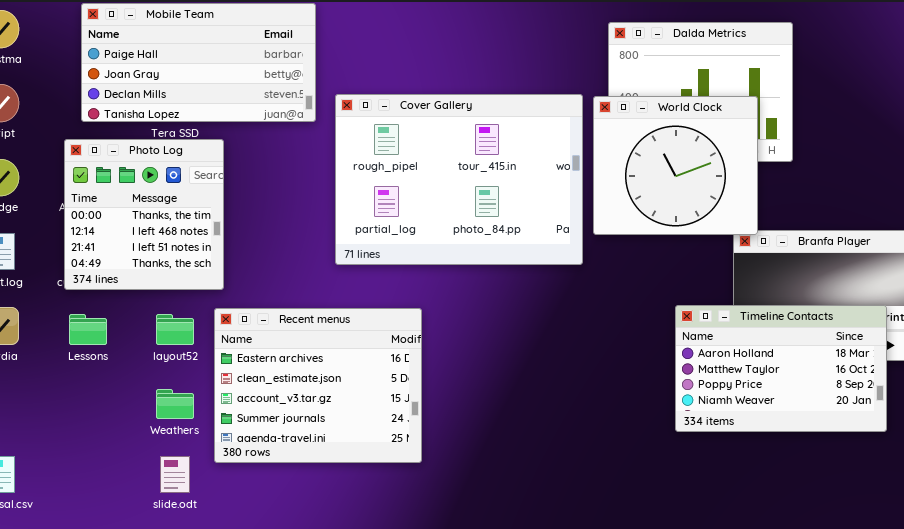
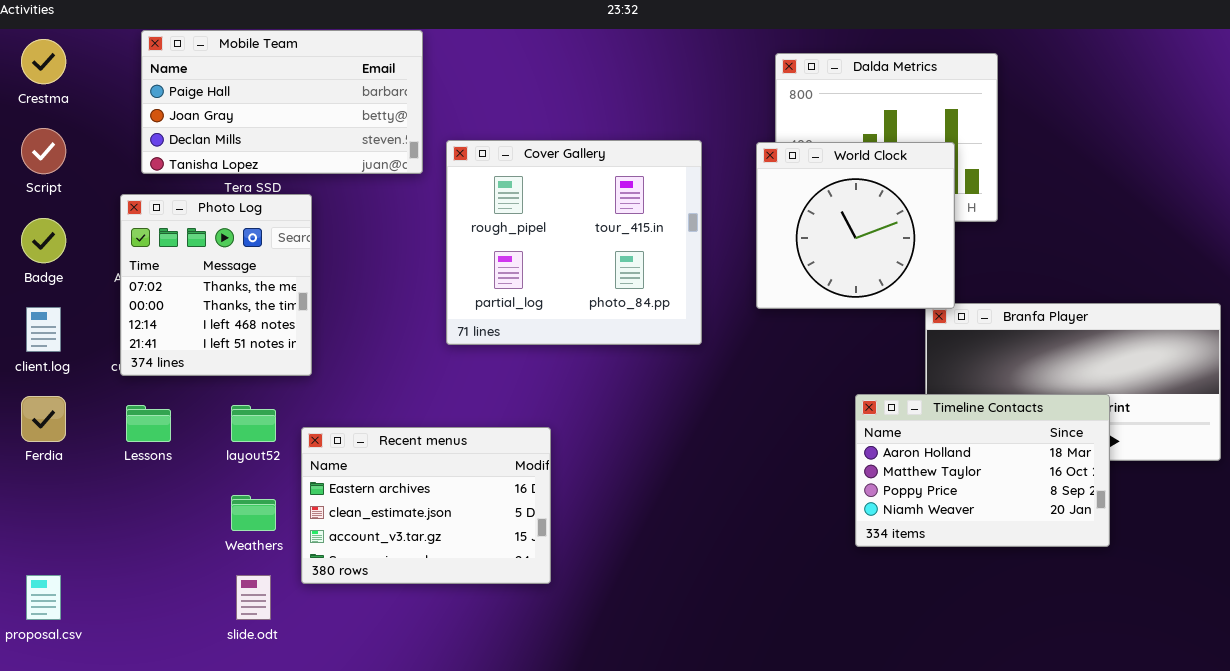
Cover Gallery: [335,94,583,265] -> [446,140,702,345], resized
Photo Log: [64,139,224,290] -> [120,194,312,376], scrolled up 1 row
Recent menus: [214,308,422,463] -> [301,427,551,584], resized

